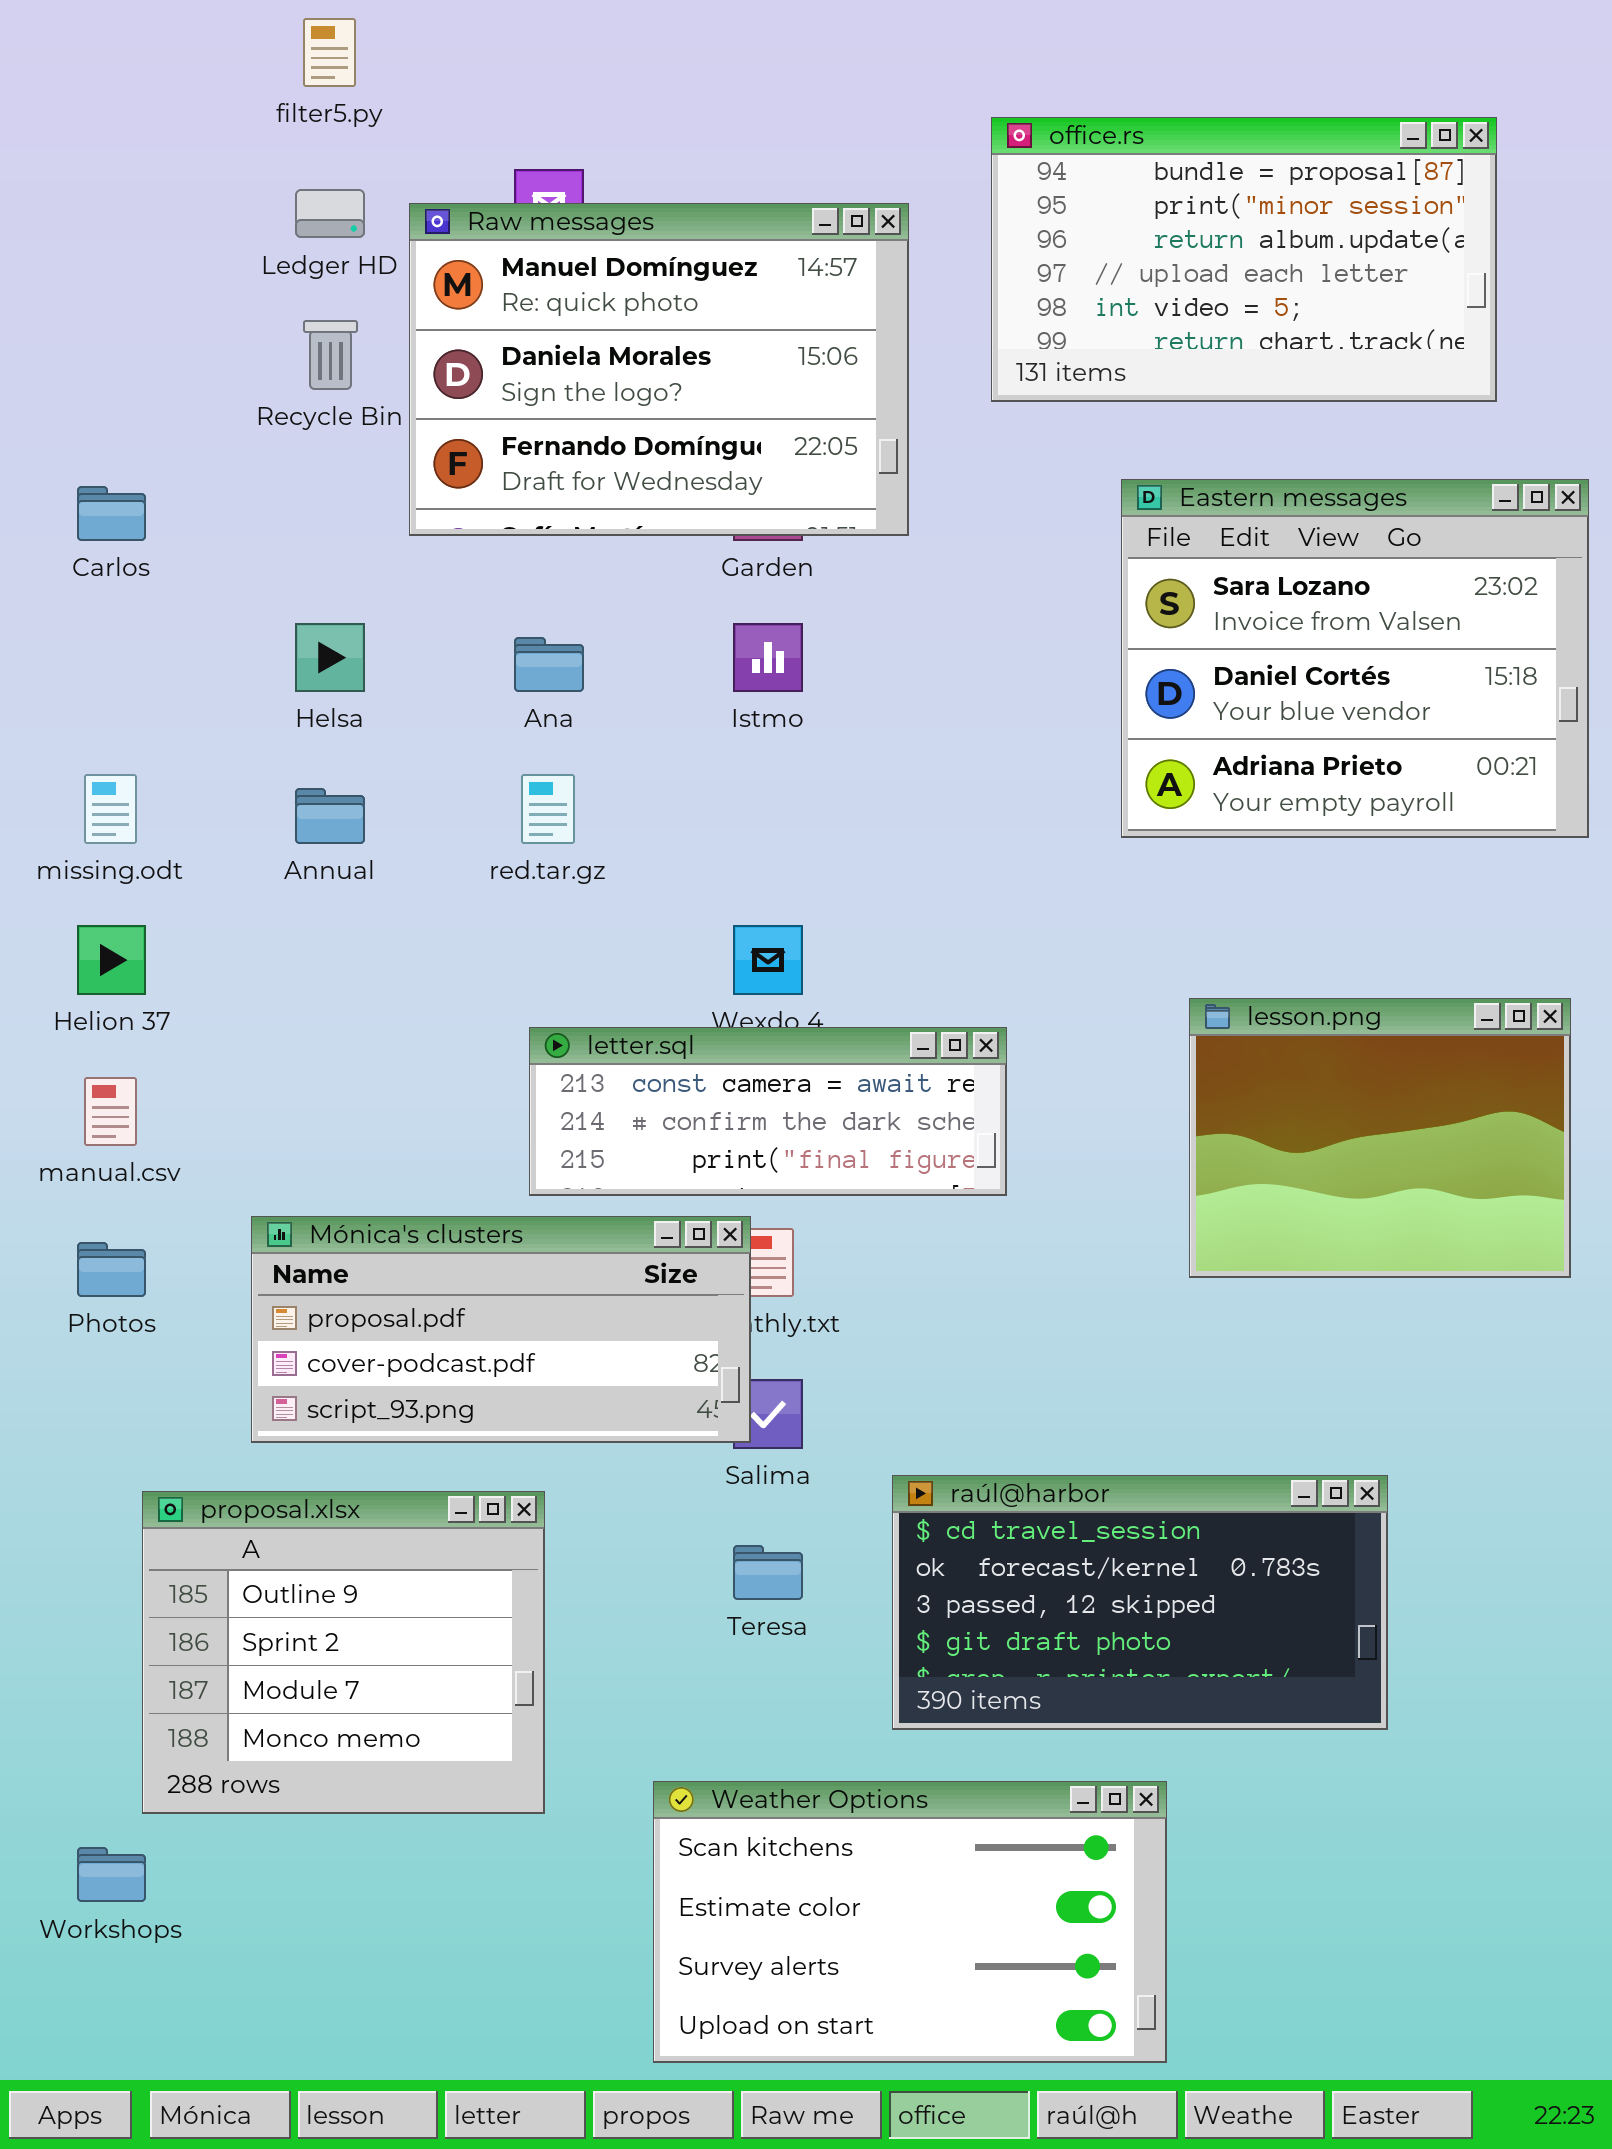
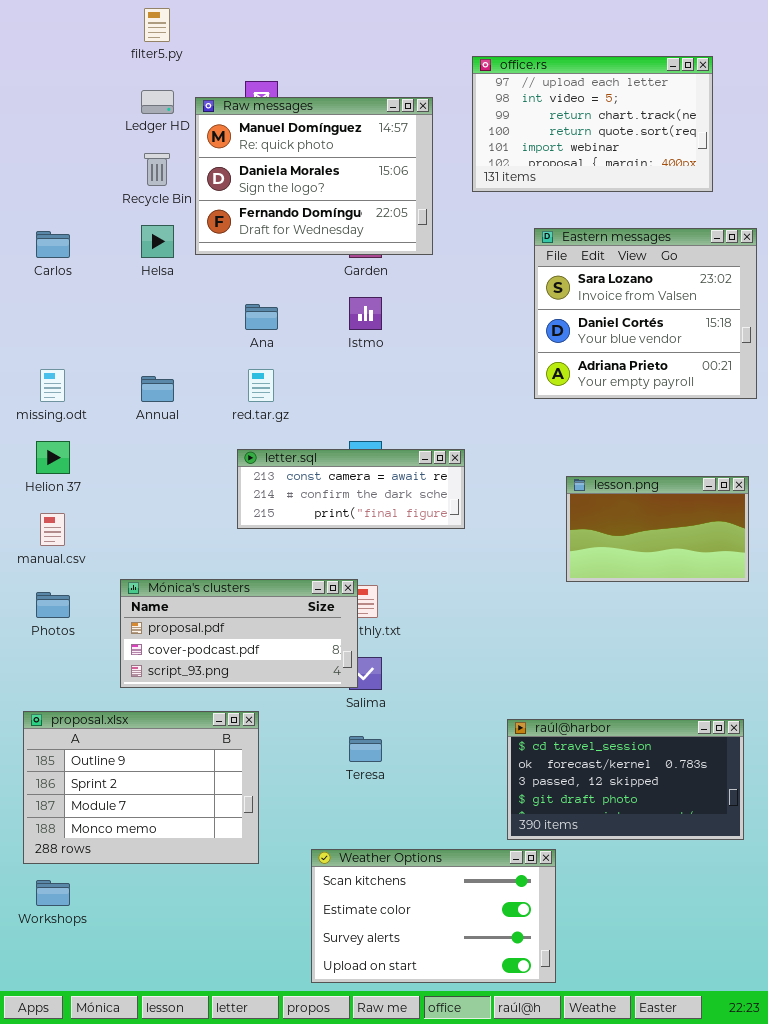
office.rs: [991,117,1497,402] -> [472,56,713,192], scrolled down 3 rows
Helsa: [295,623,365,692] -> [141,225,174,258], moved
lesson.png: [1189,998,1571,1278] -> [566,476,749,582], resized
letter.sql: [529,1027,1007,1196] -> [237,449,465,529], moved
raúl@harbor: [892,1475,1388,1730] -> [507,719,744,840], moved
proposal.xlsx: [142,1491,545,1814] -> [23,711,259,864], resized

